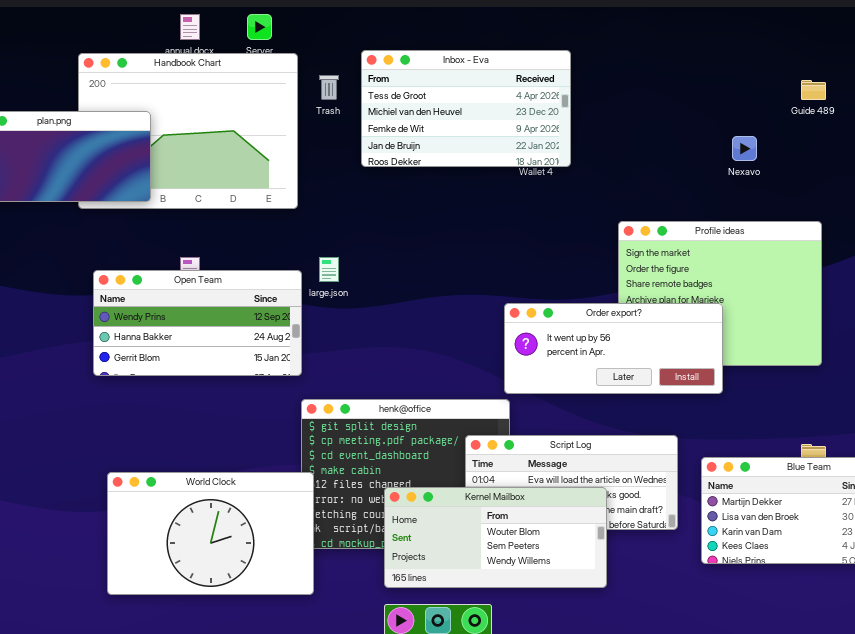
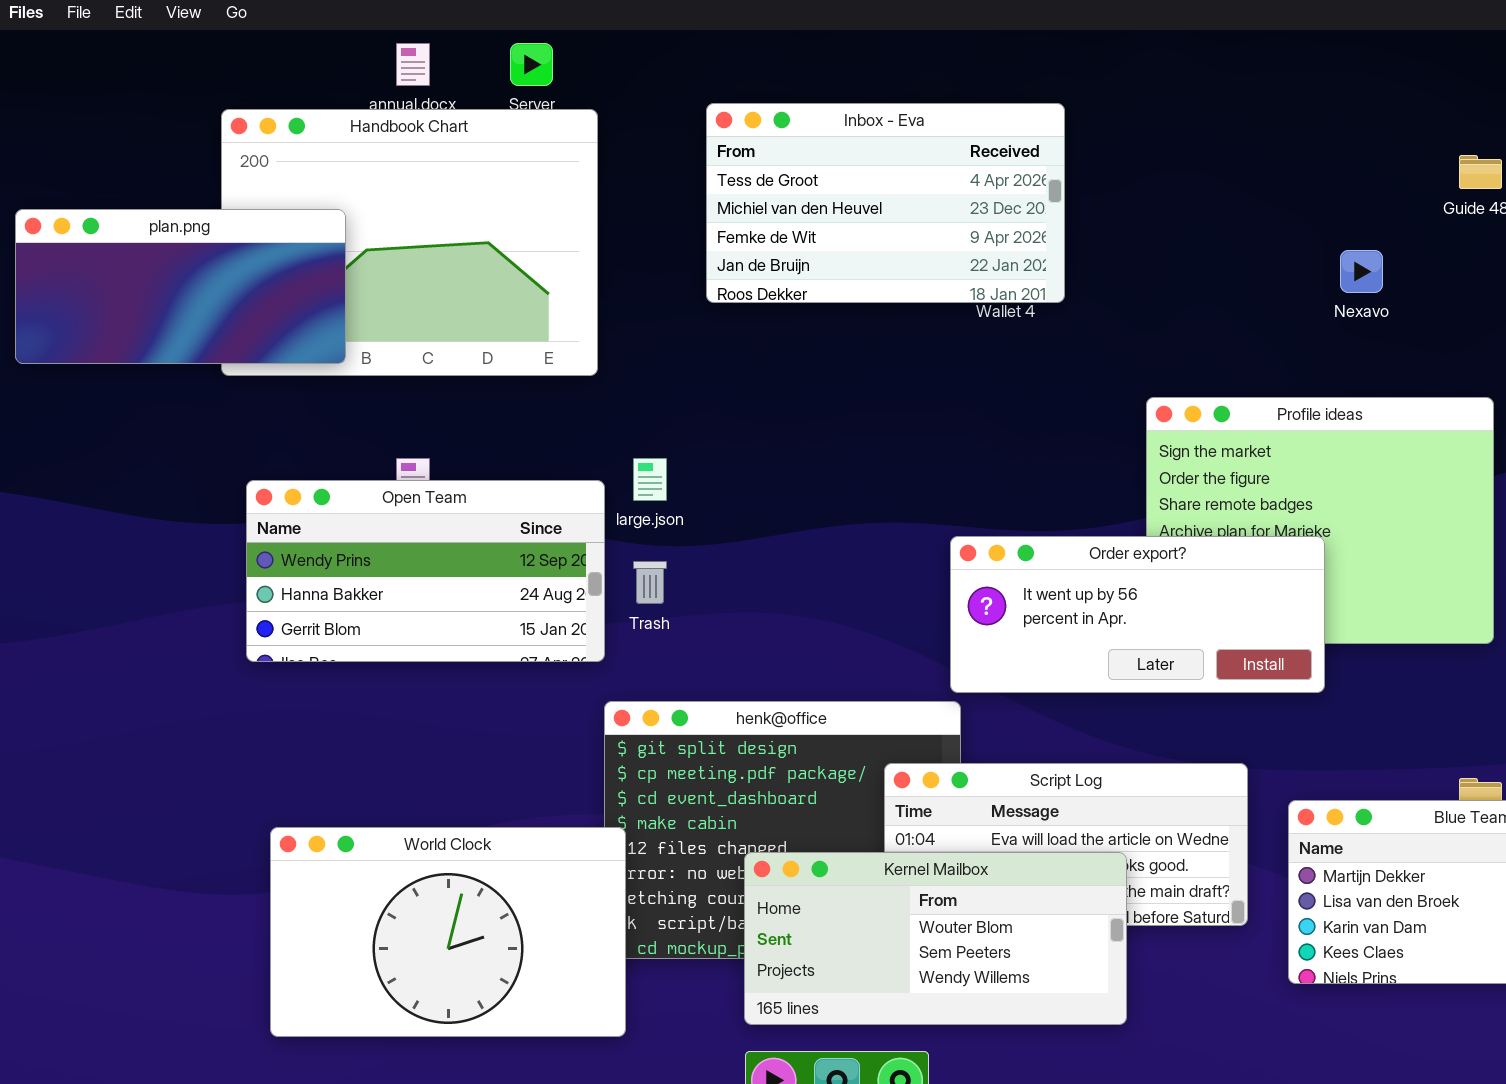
Trash: [319,75,339,100] -> [633,561,667,604], moved

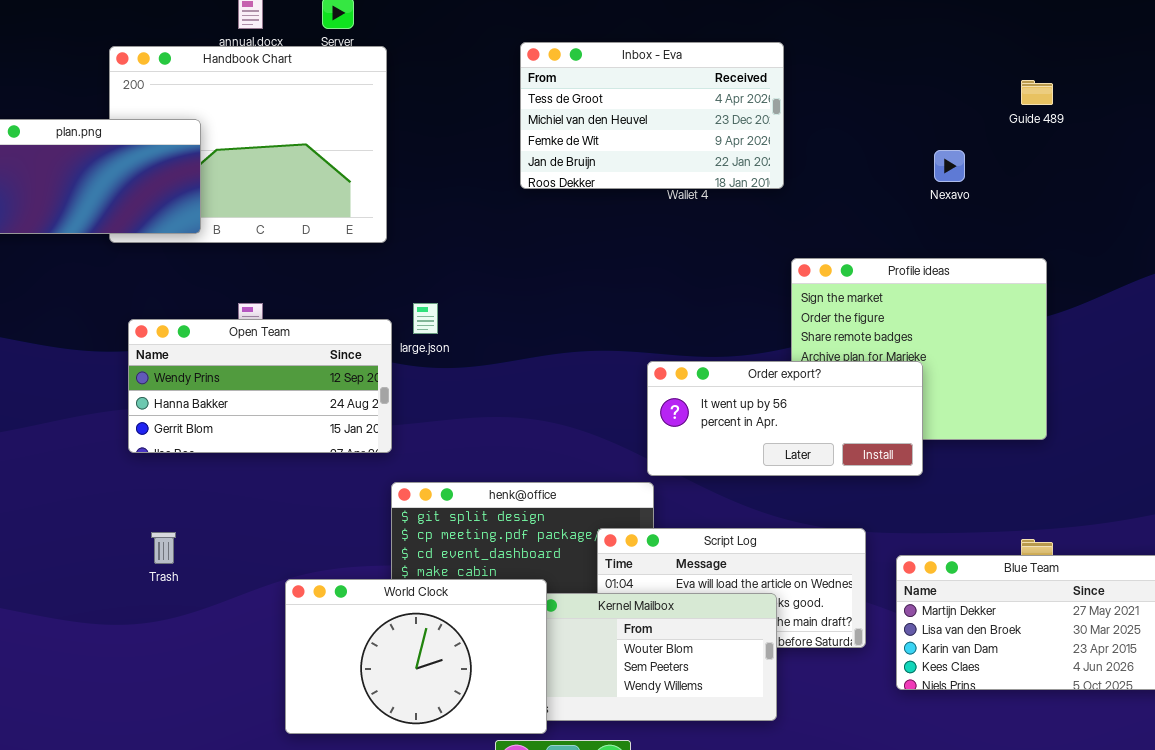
Inbox - Eva: [706,103,1065,303] -> [520,42,784,189], moved
Trash: [633,561,667,604] -> [151,532,176,564], moved
World Clock: [270,827,626,1037] -> [285,579,547,734], moved

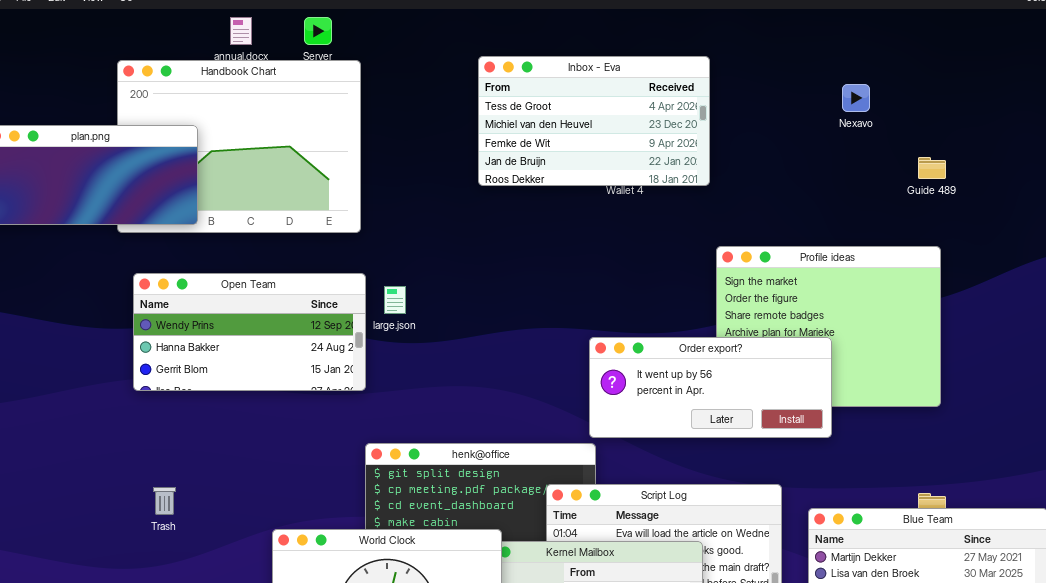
Guide 489: [1021,80,1053,105] -> [918,157,946,179], moved
Nexavo: [934,150,965,182] -> [842,84,870,112], moved
Open Team: [128,319,392,453] -> [133,273,366,391], moved

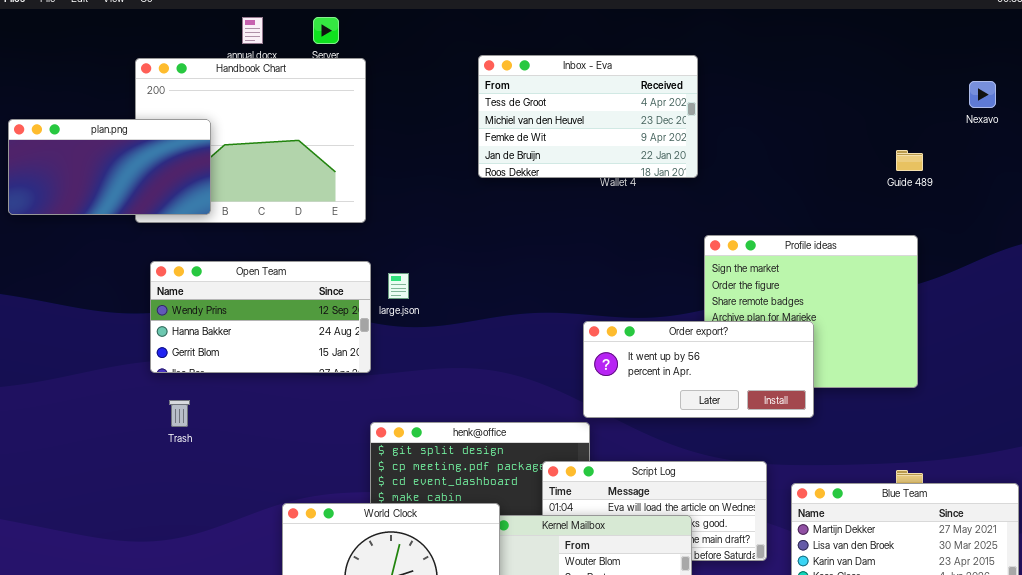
Nexavo: [842,84,870,112] -> [969,81,996,108], moved
Trash: [153,487,176,515] -> [169,400,190,427], moved

